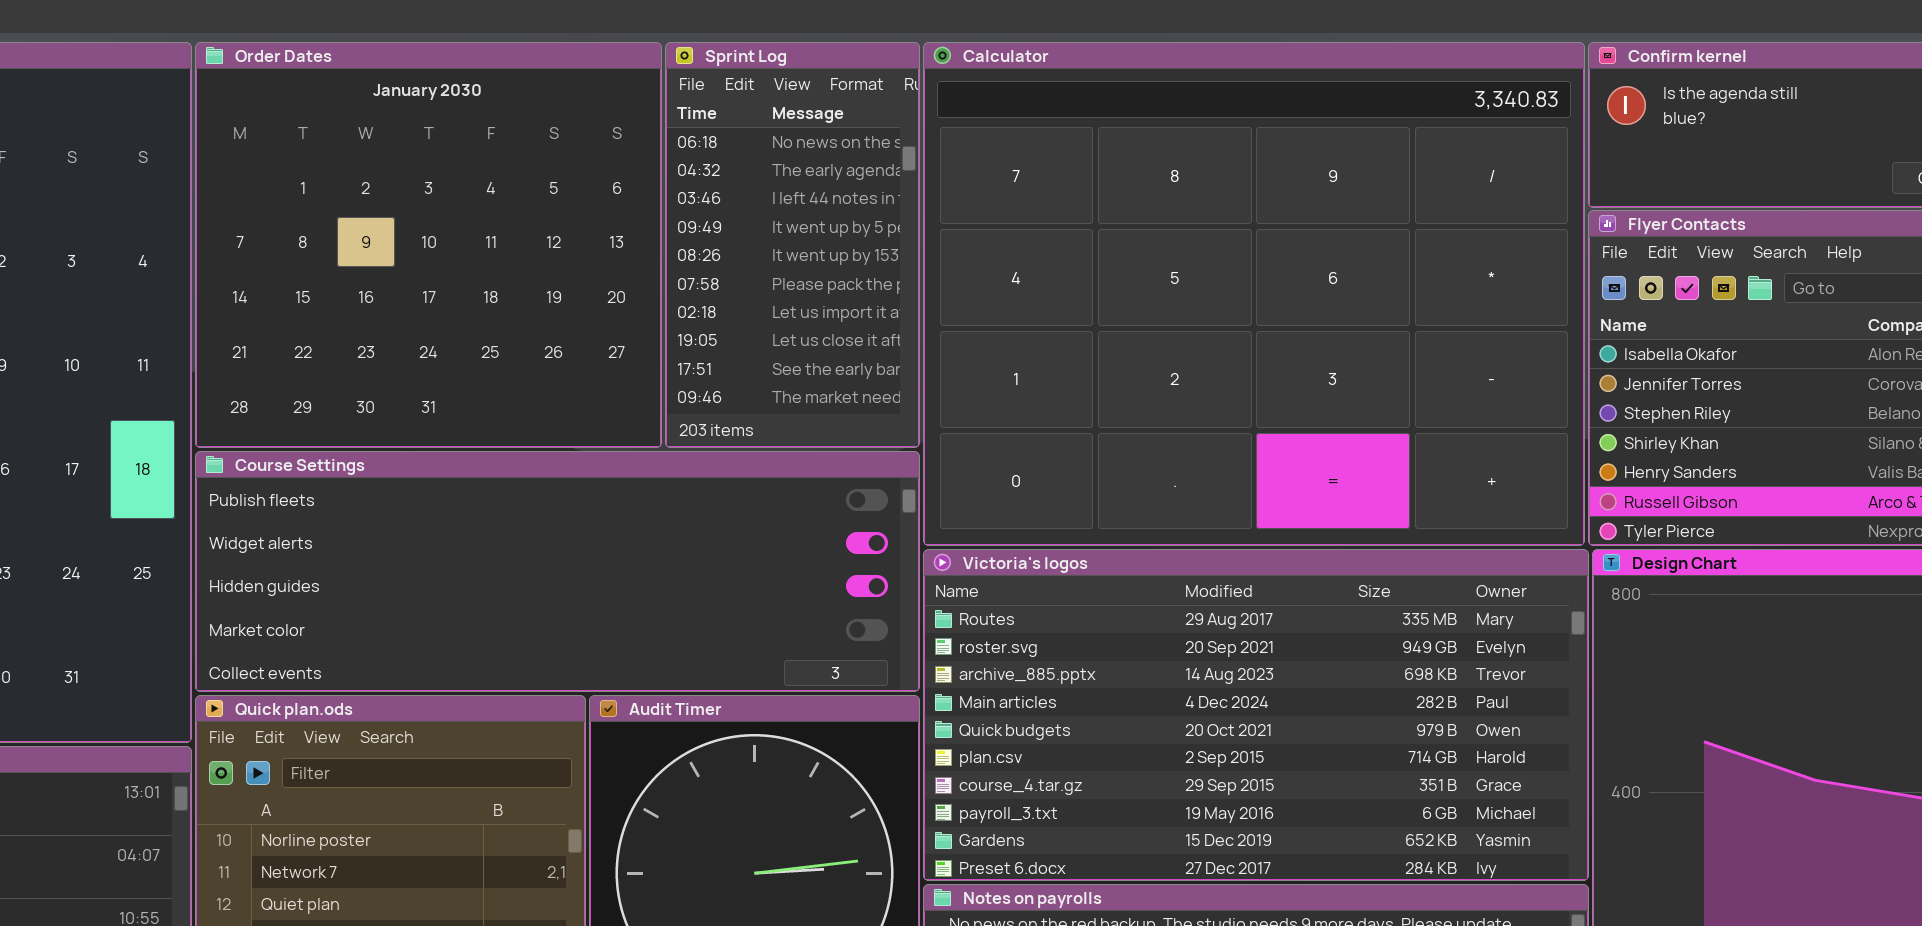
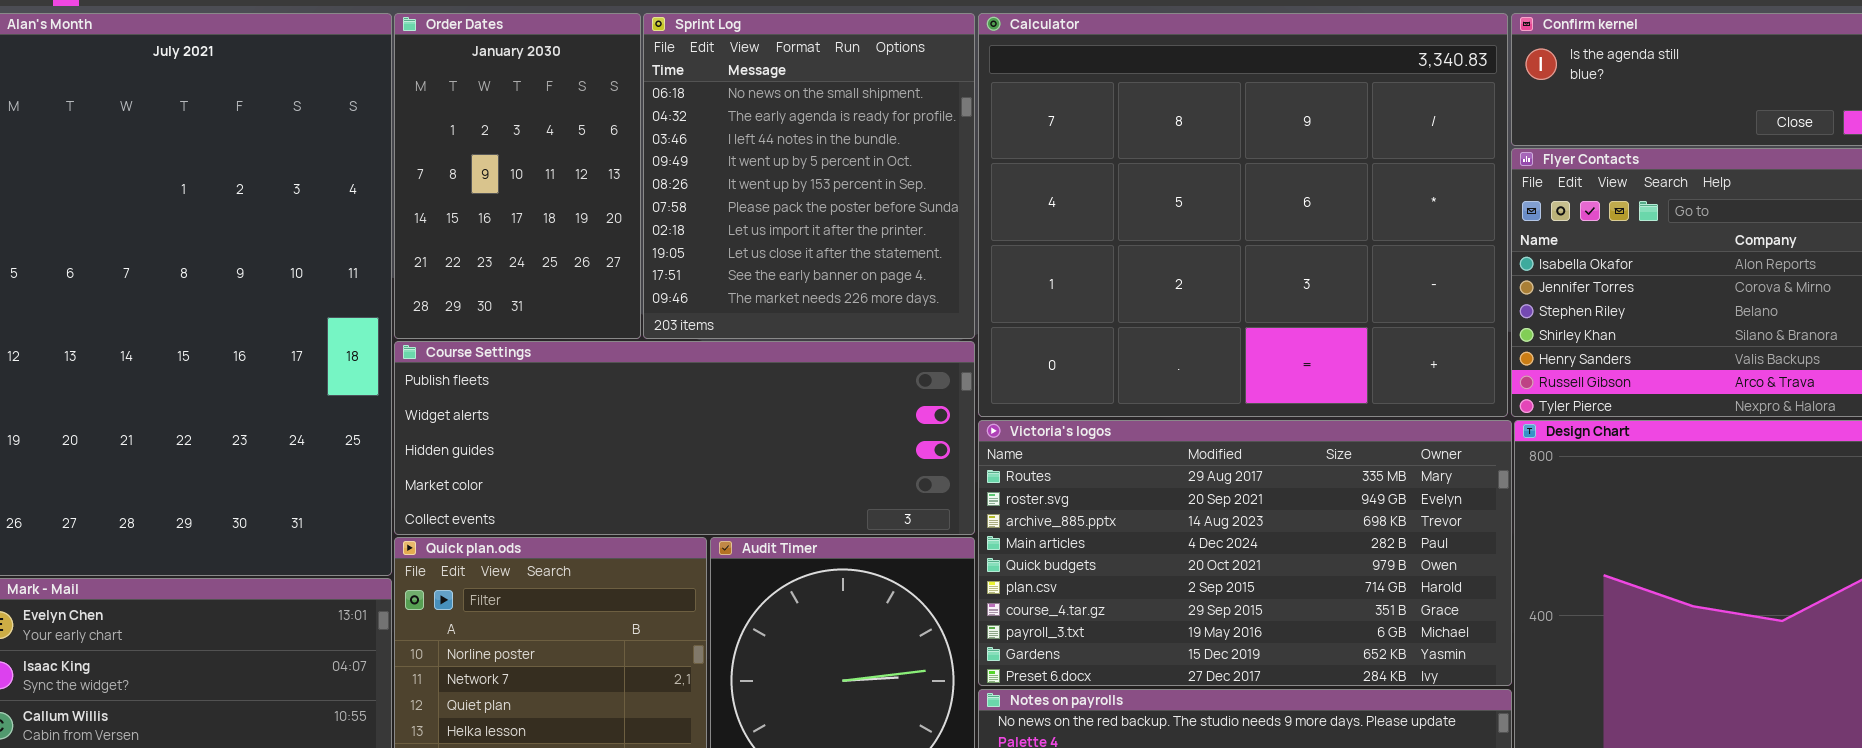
Order Dates: [195,42,662,448] -> [394,13,641,339], resized
Sprint Log: [665,42,920,448] -> [643,13,975,339], resized

